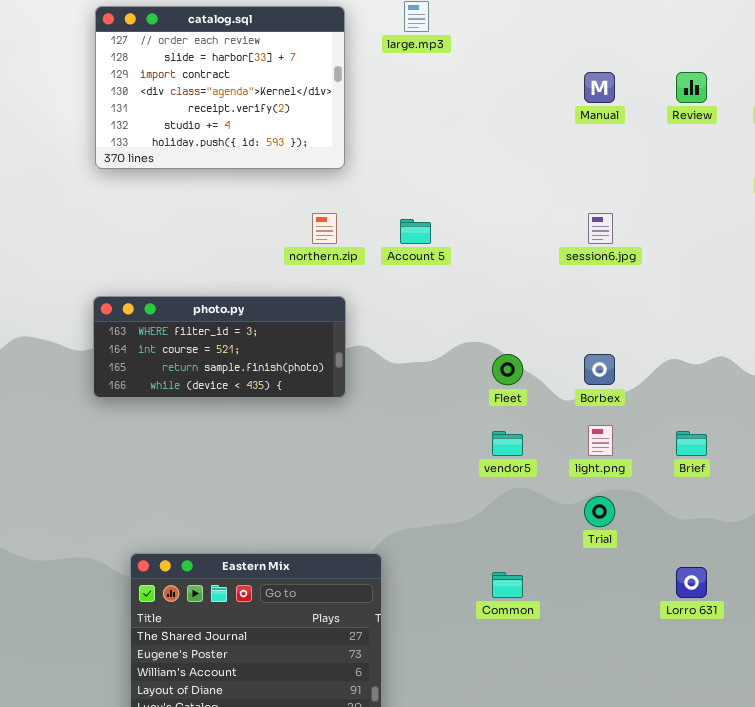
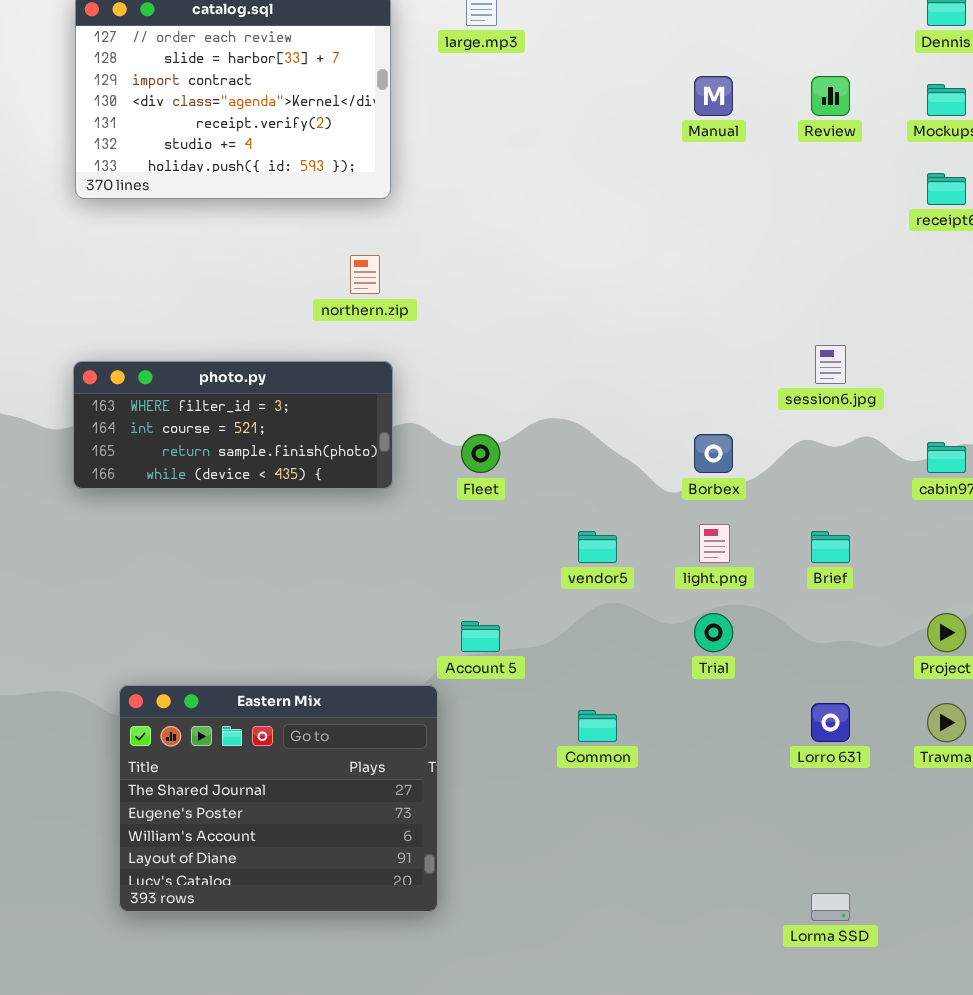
session6.jpg: [588,213,613,244] -> [815,345,846,384], moved
Account 5: [400,219,431,244] -> [461,621,500,652], moved
Fleet: [492,354,523,385] -> [461,434,500,473], moved

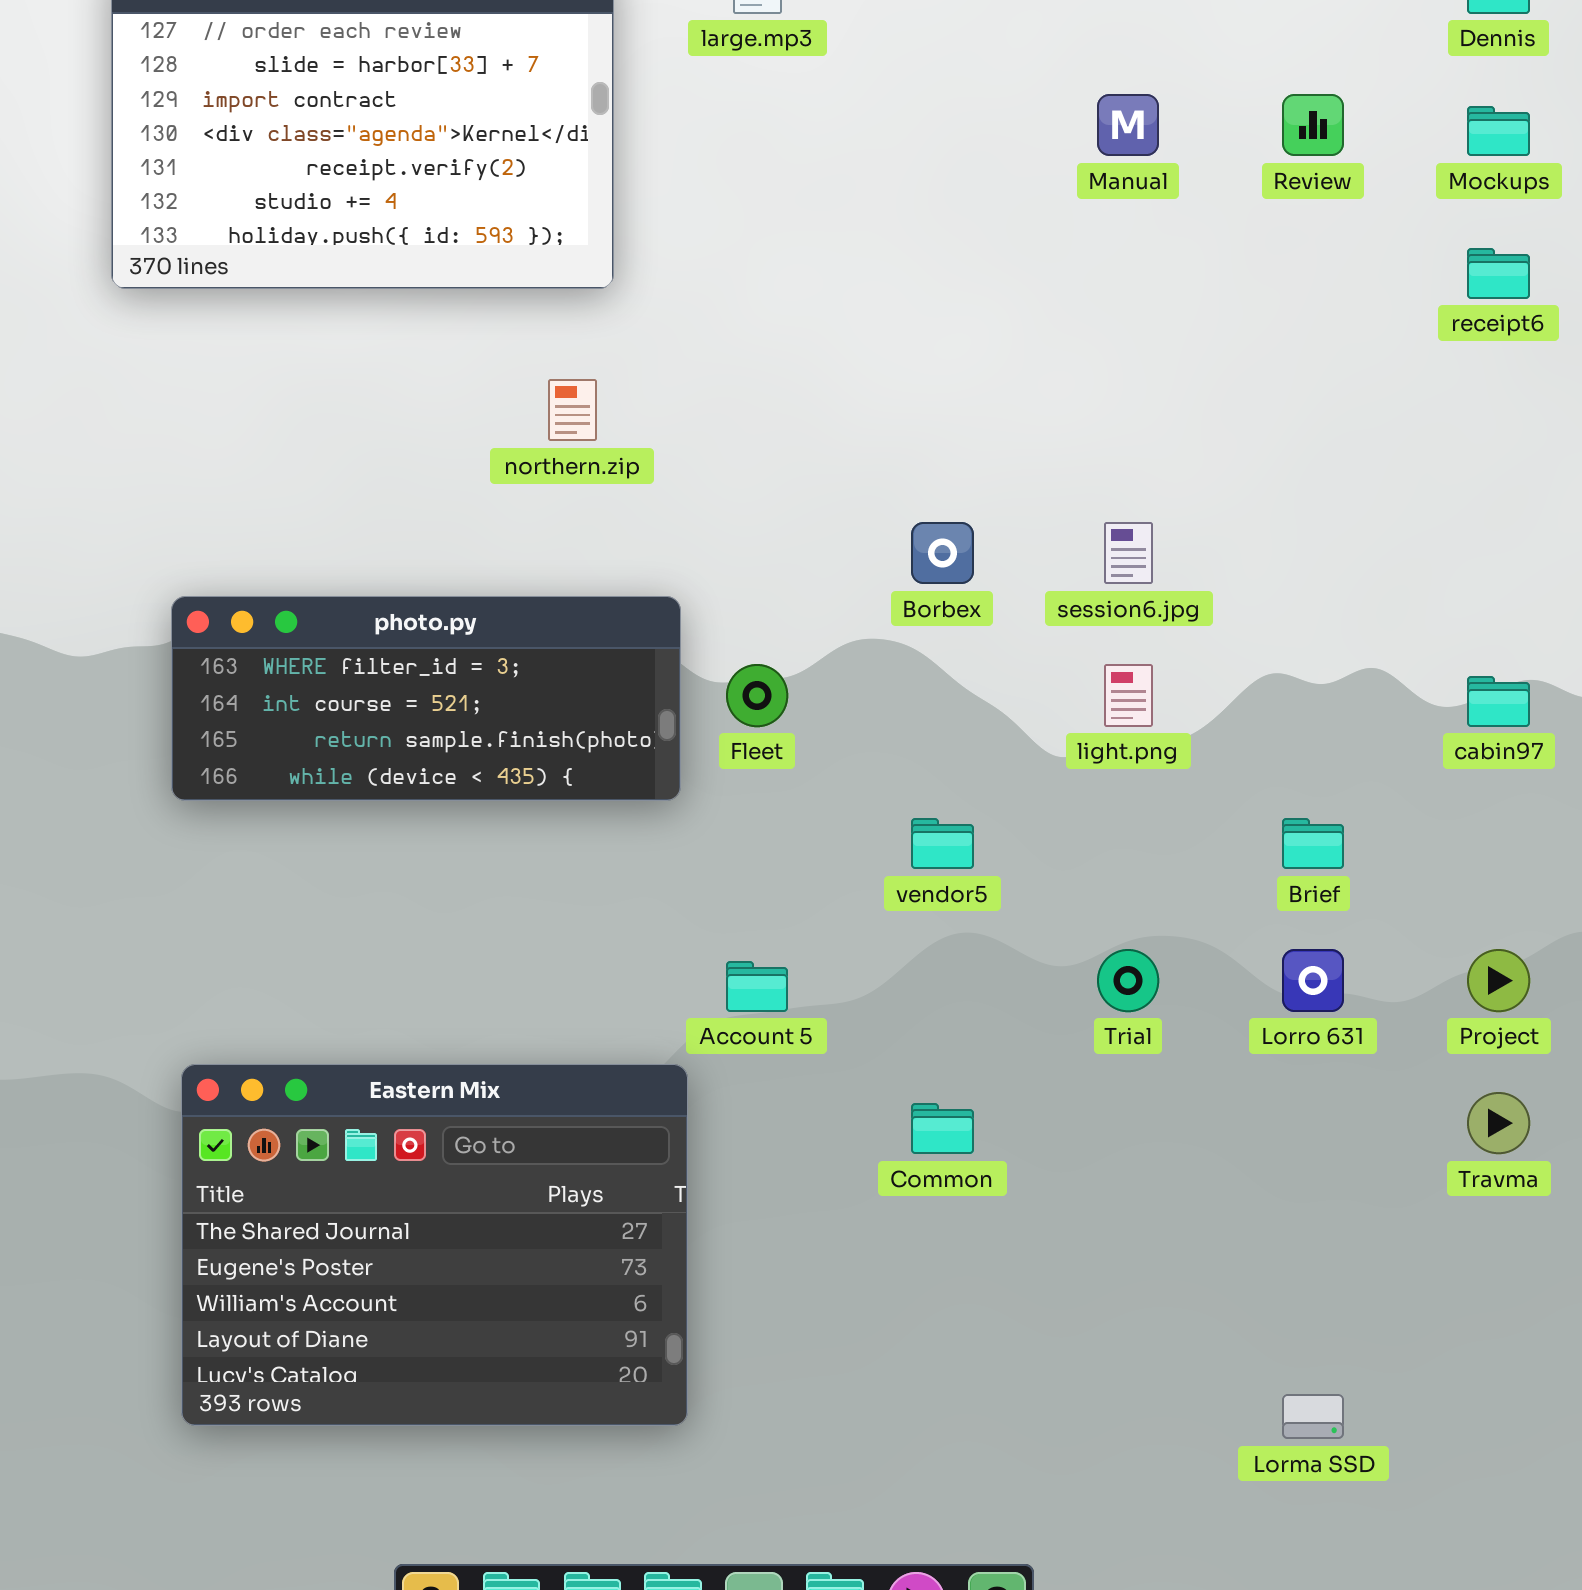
session6.jpg: [815,345,846,384] -> [1104,522,1153,584], moved
photo.py: [73,361,393,489] -> [171,596,681,801], moved
Borbex: [694,434,733,473] -> [911,522,974,584], moved
light.png: [699,524,730,563] -> [1104,664,1153,727], moved
Lorro 631: [811,703,850,742] -> [1282,949,1344,1012], moved

